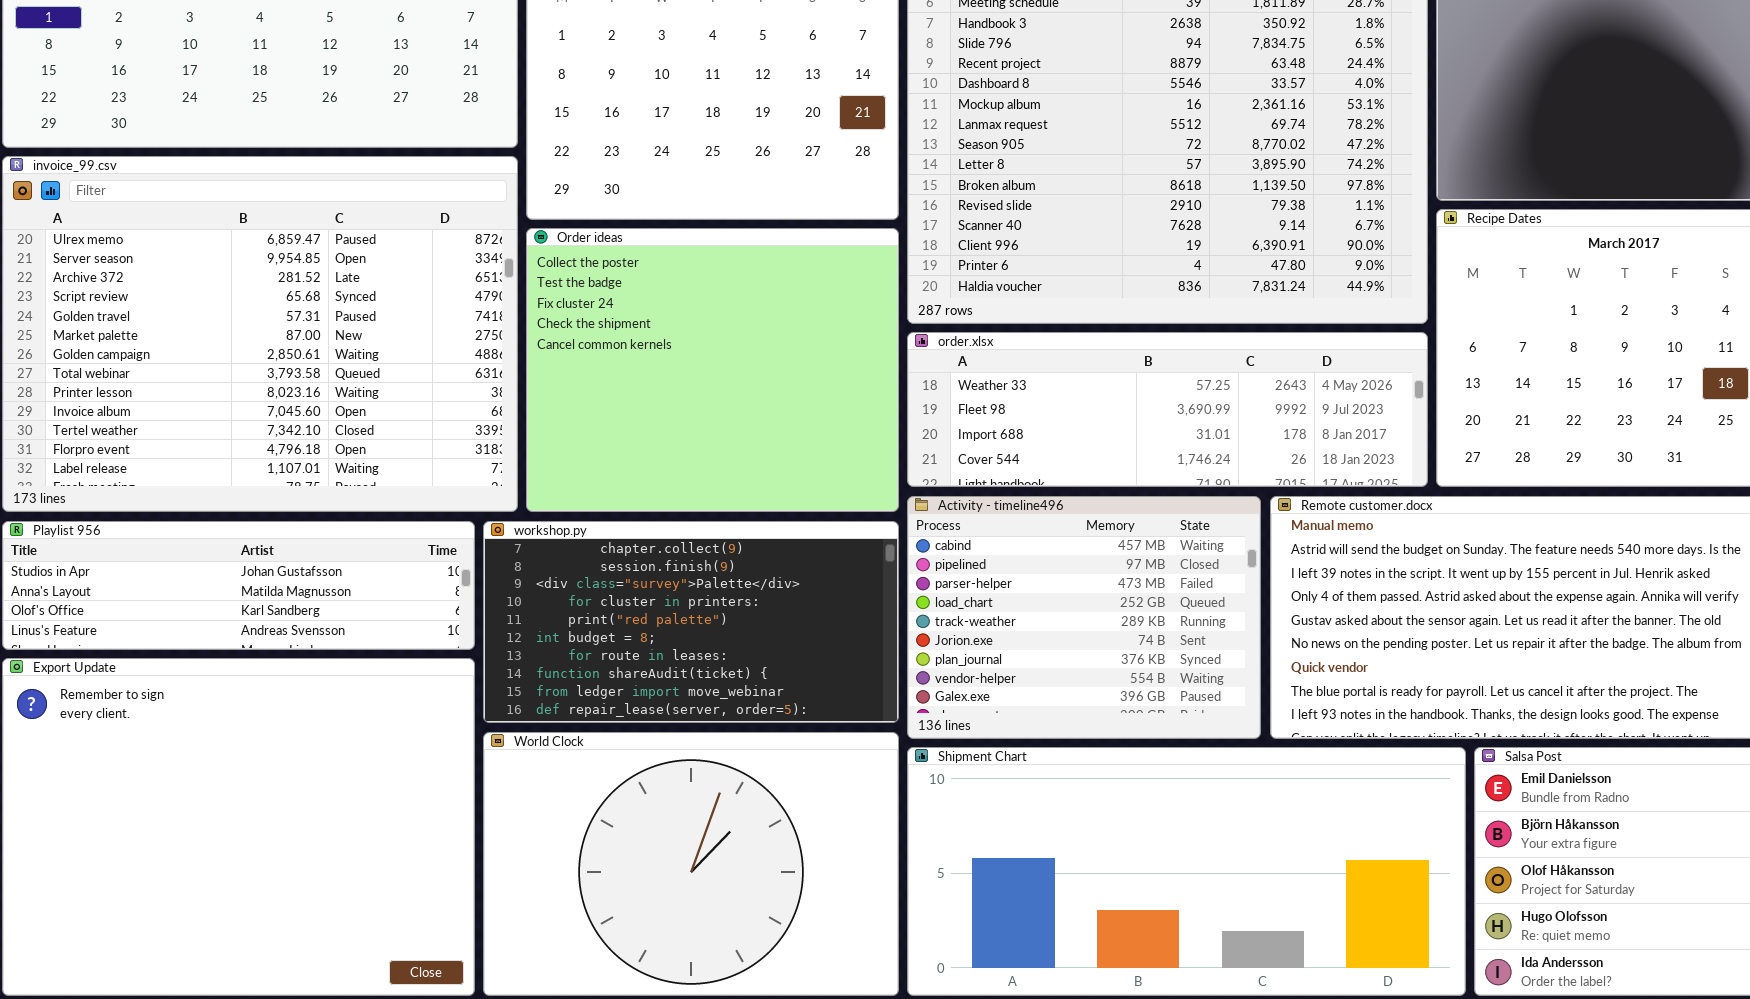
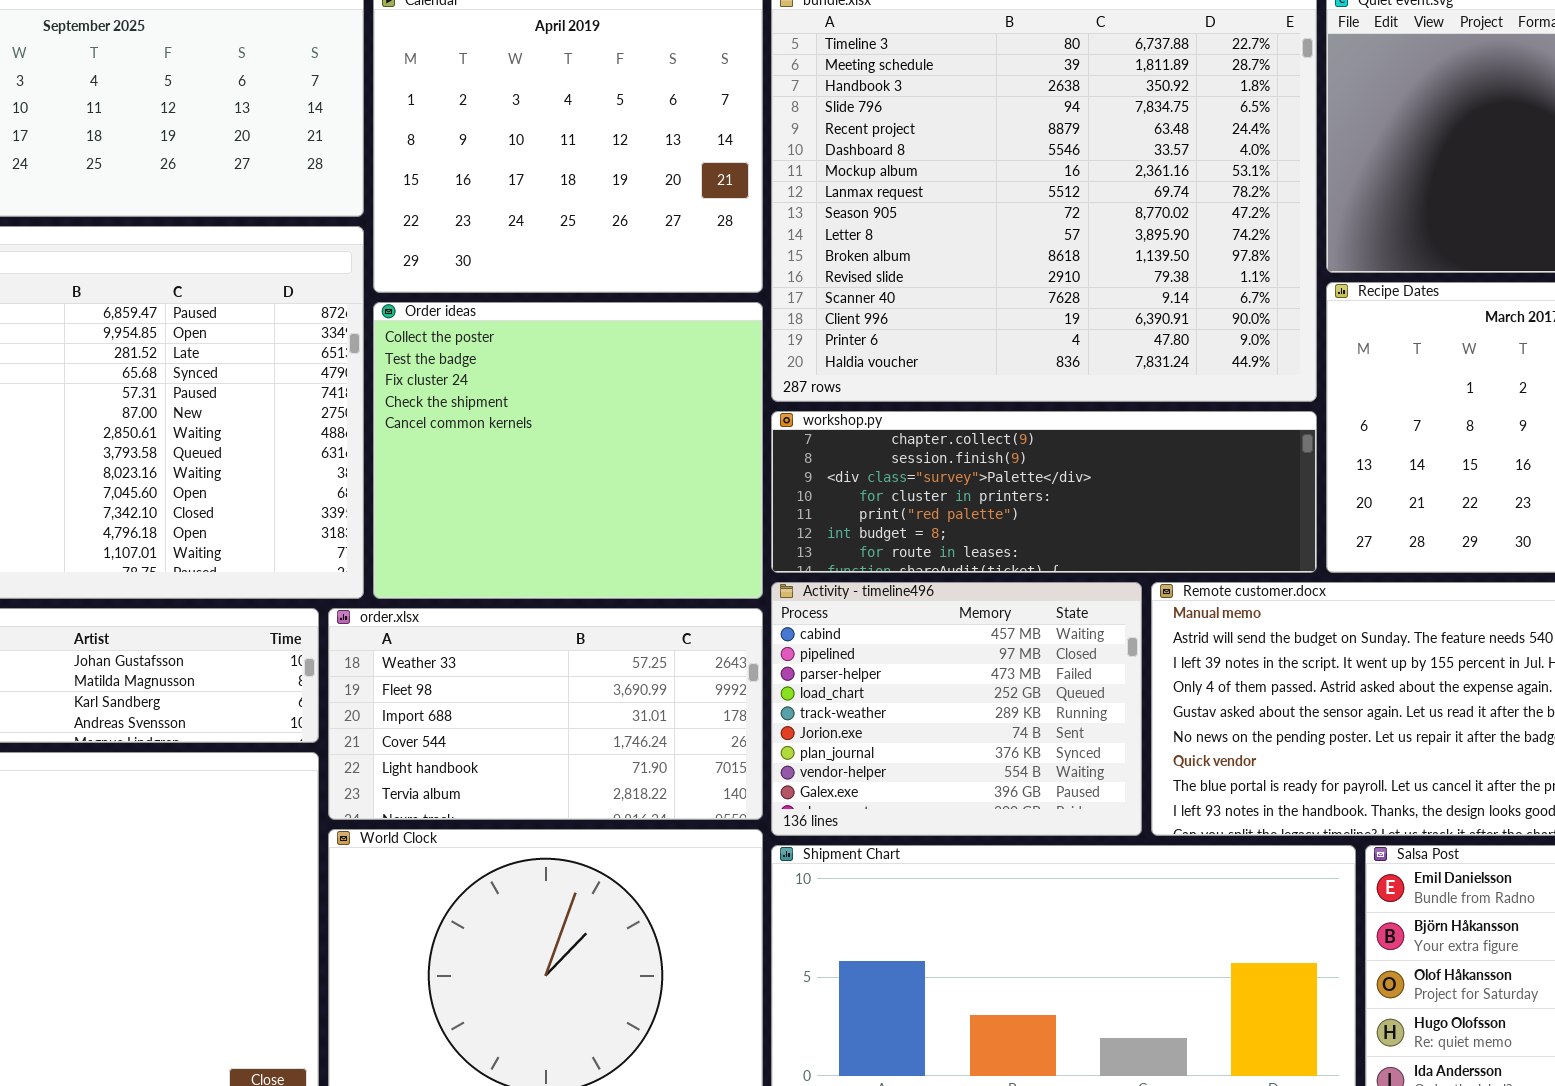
order.xlsx: [907,332,1428,487] -> [328,608,763,820], moved, resized
workshop.py: [483,521,899,723] -> [771,411,1317,573], moved, resized

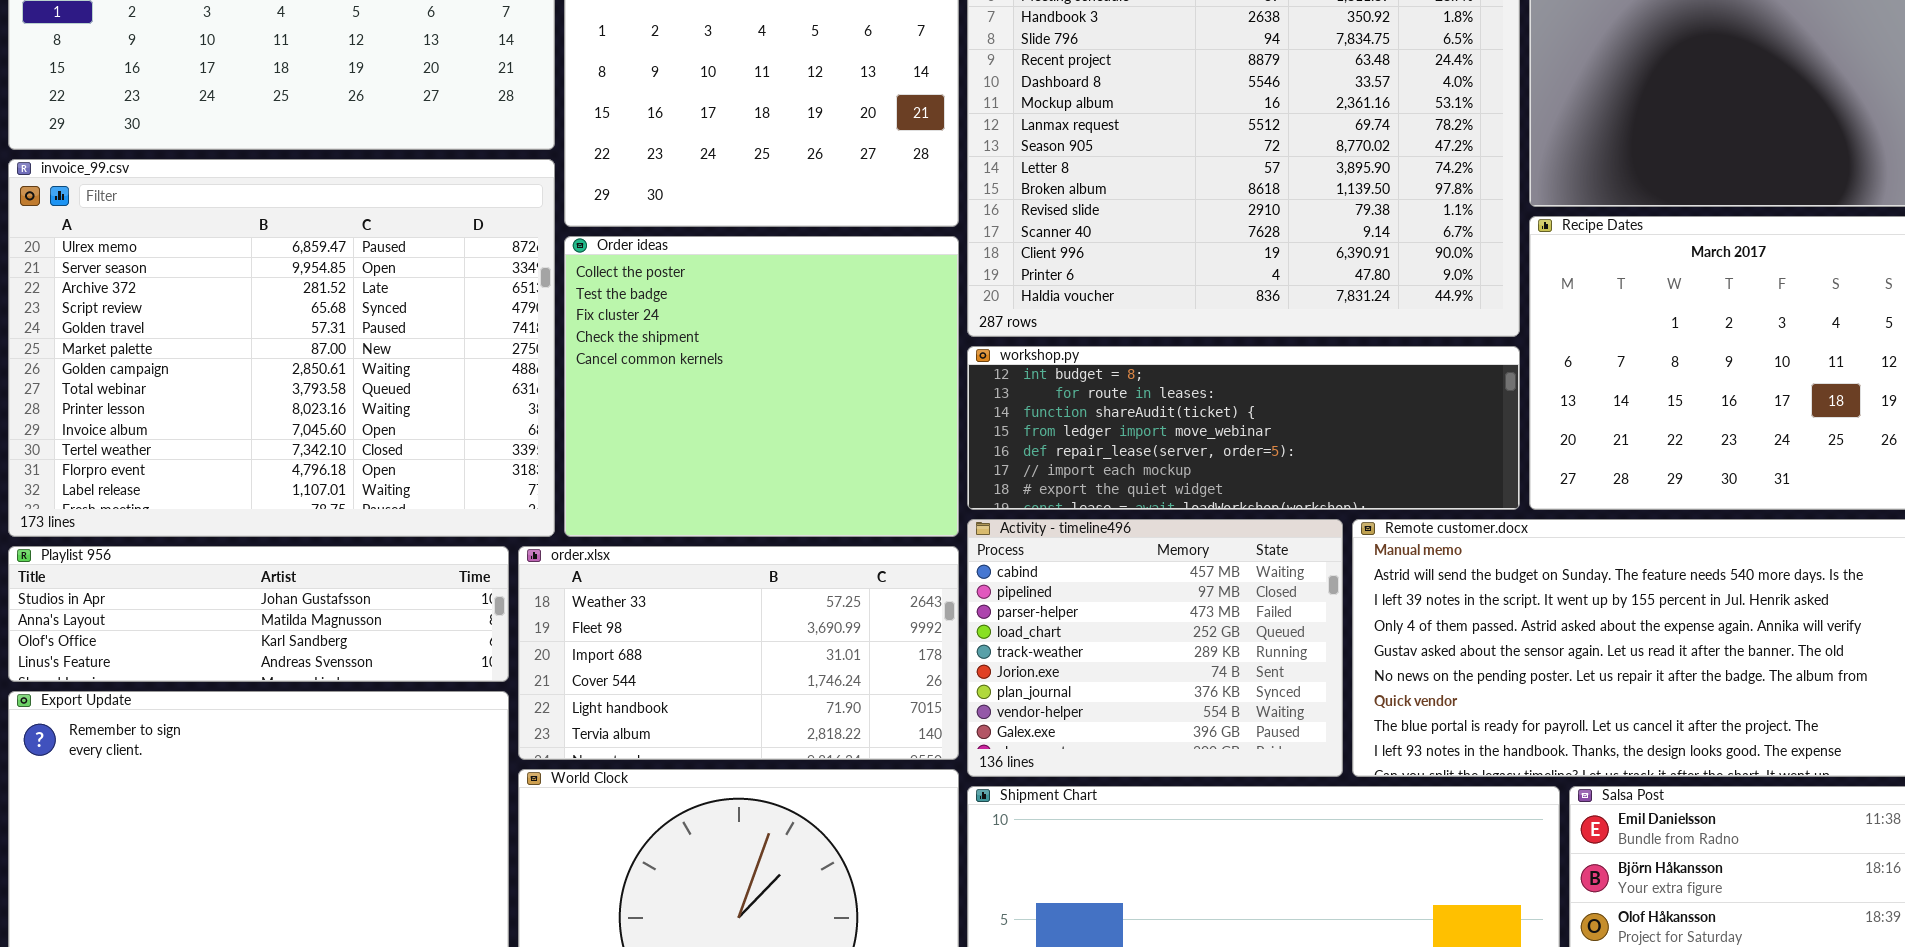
workshop.py: [771,411,1317,573] -> [967,346,1520,510], scrolled down 5 rows

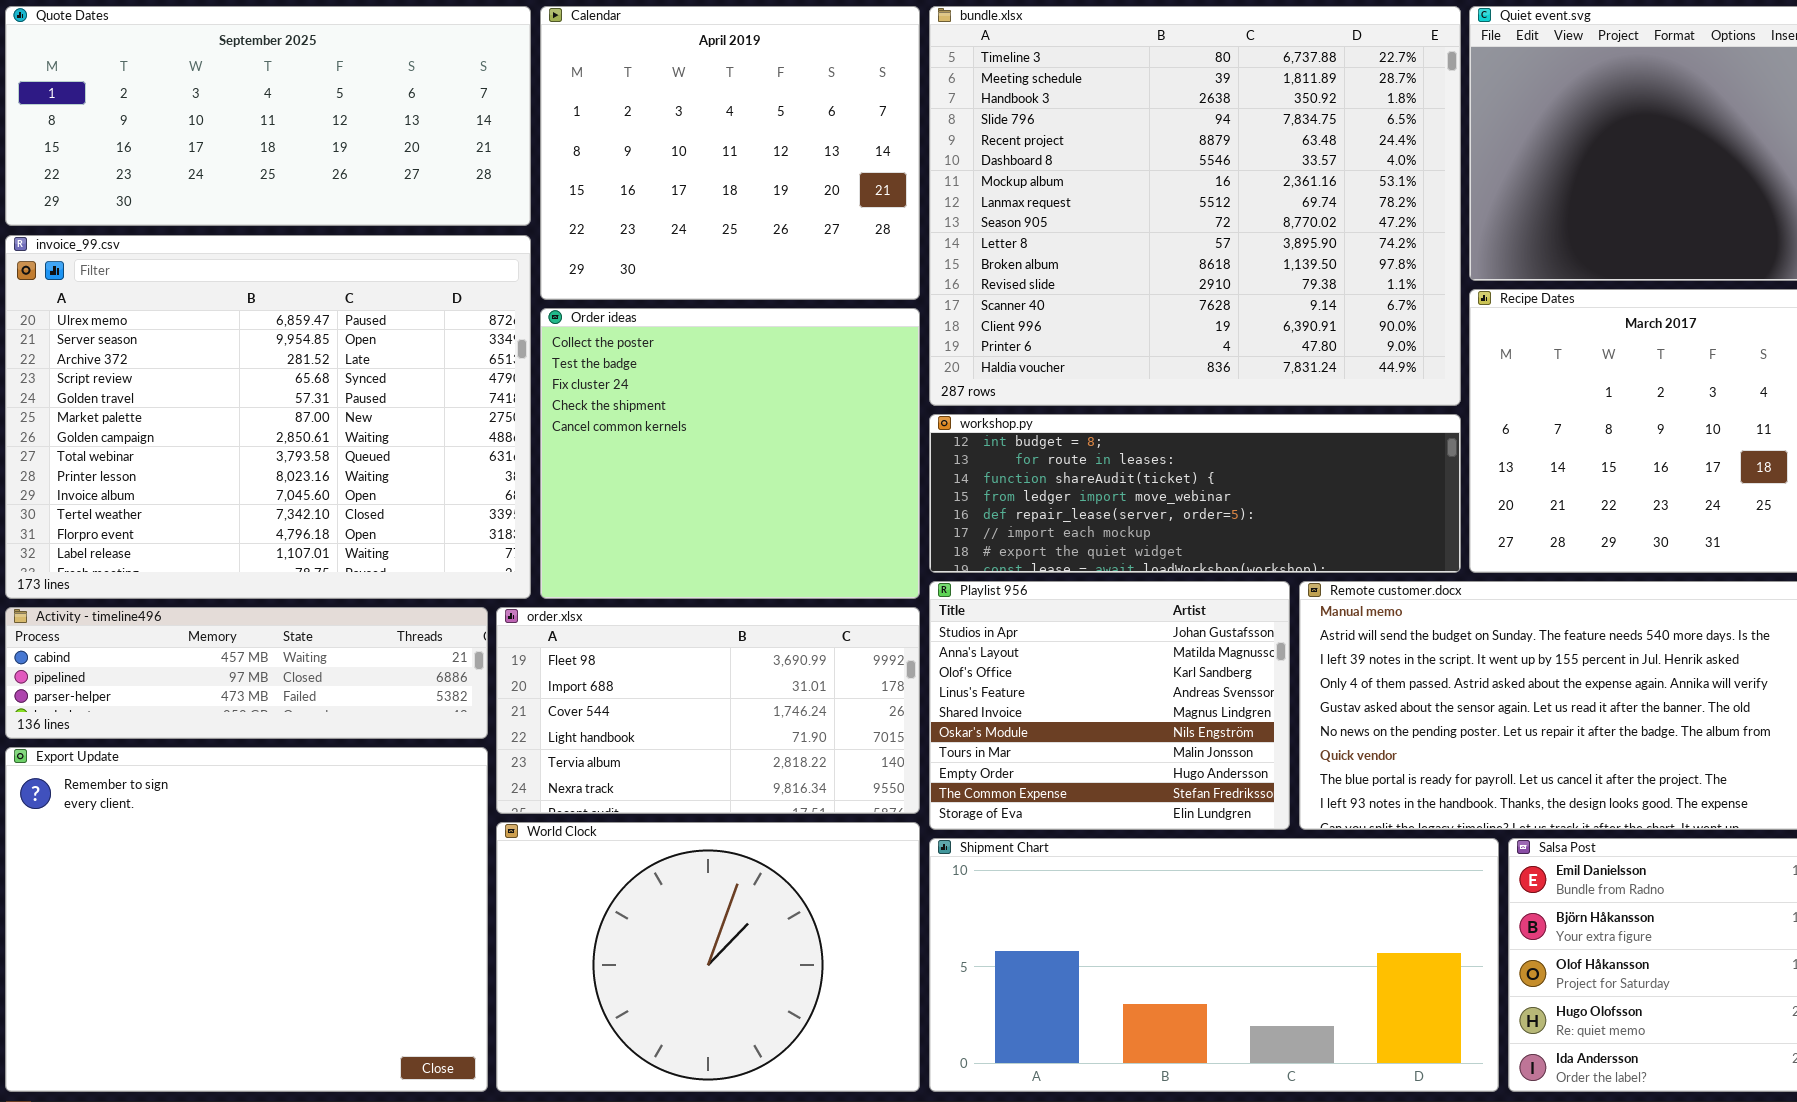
Activity - timeline496: [967,519,1343,777] -> [5,607,488,739], moved, resized
Playlist 956: [8,546,509,682] -> [929,581,1290,830], moved, resized
order.xlsx: [518,546,959,760] -> [496,607,920,814], scrolled down 1 row

